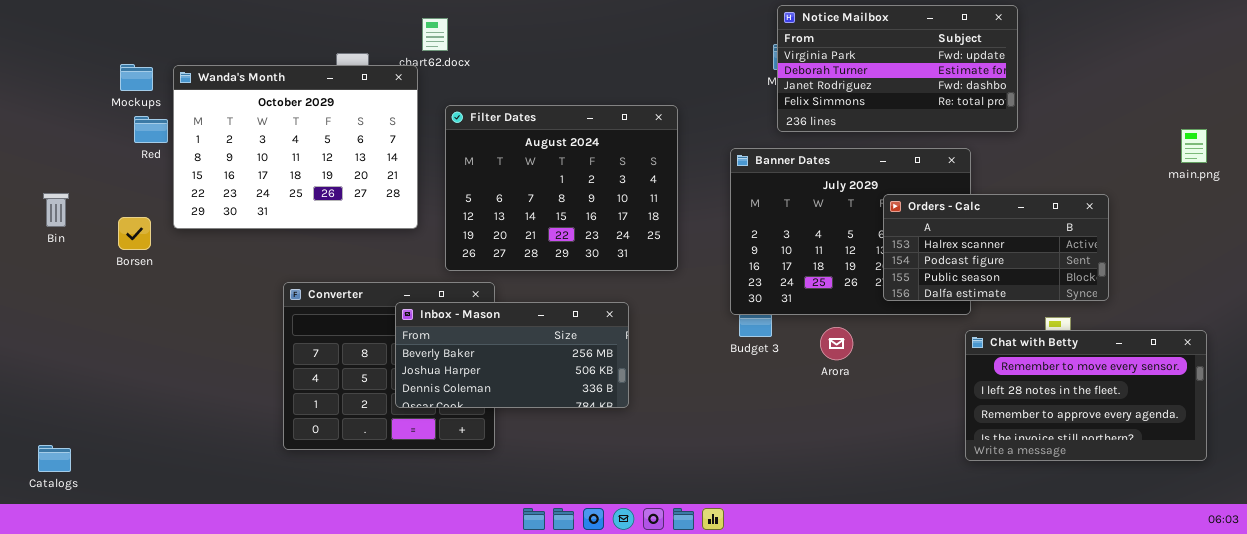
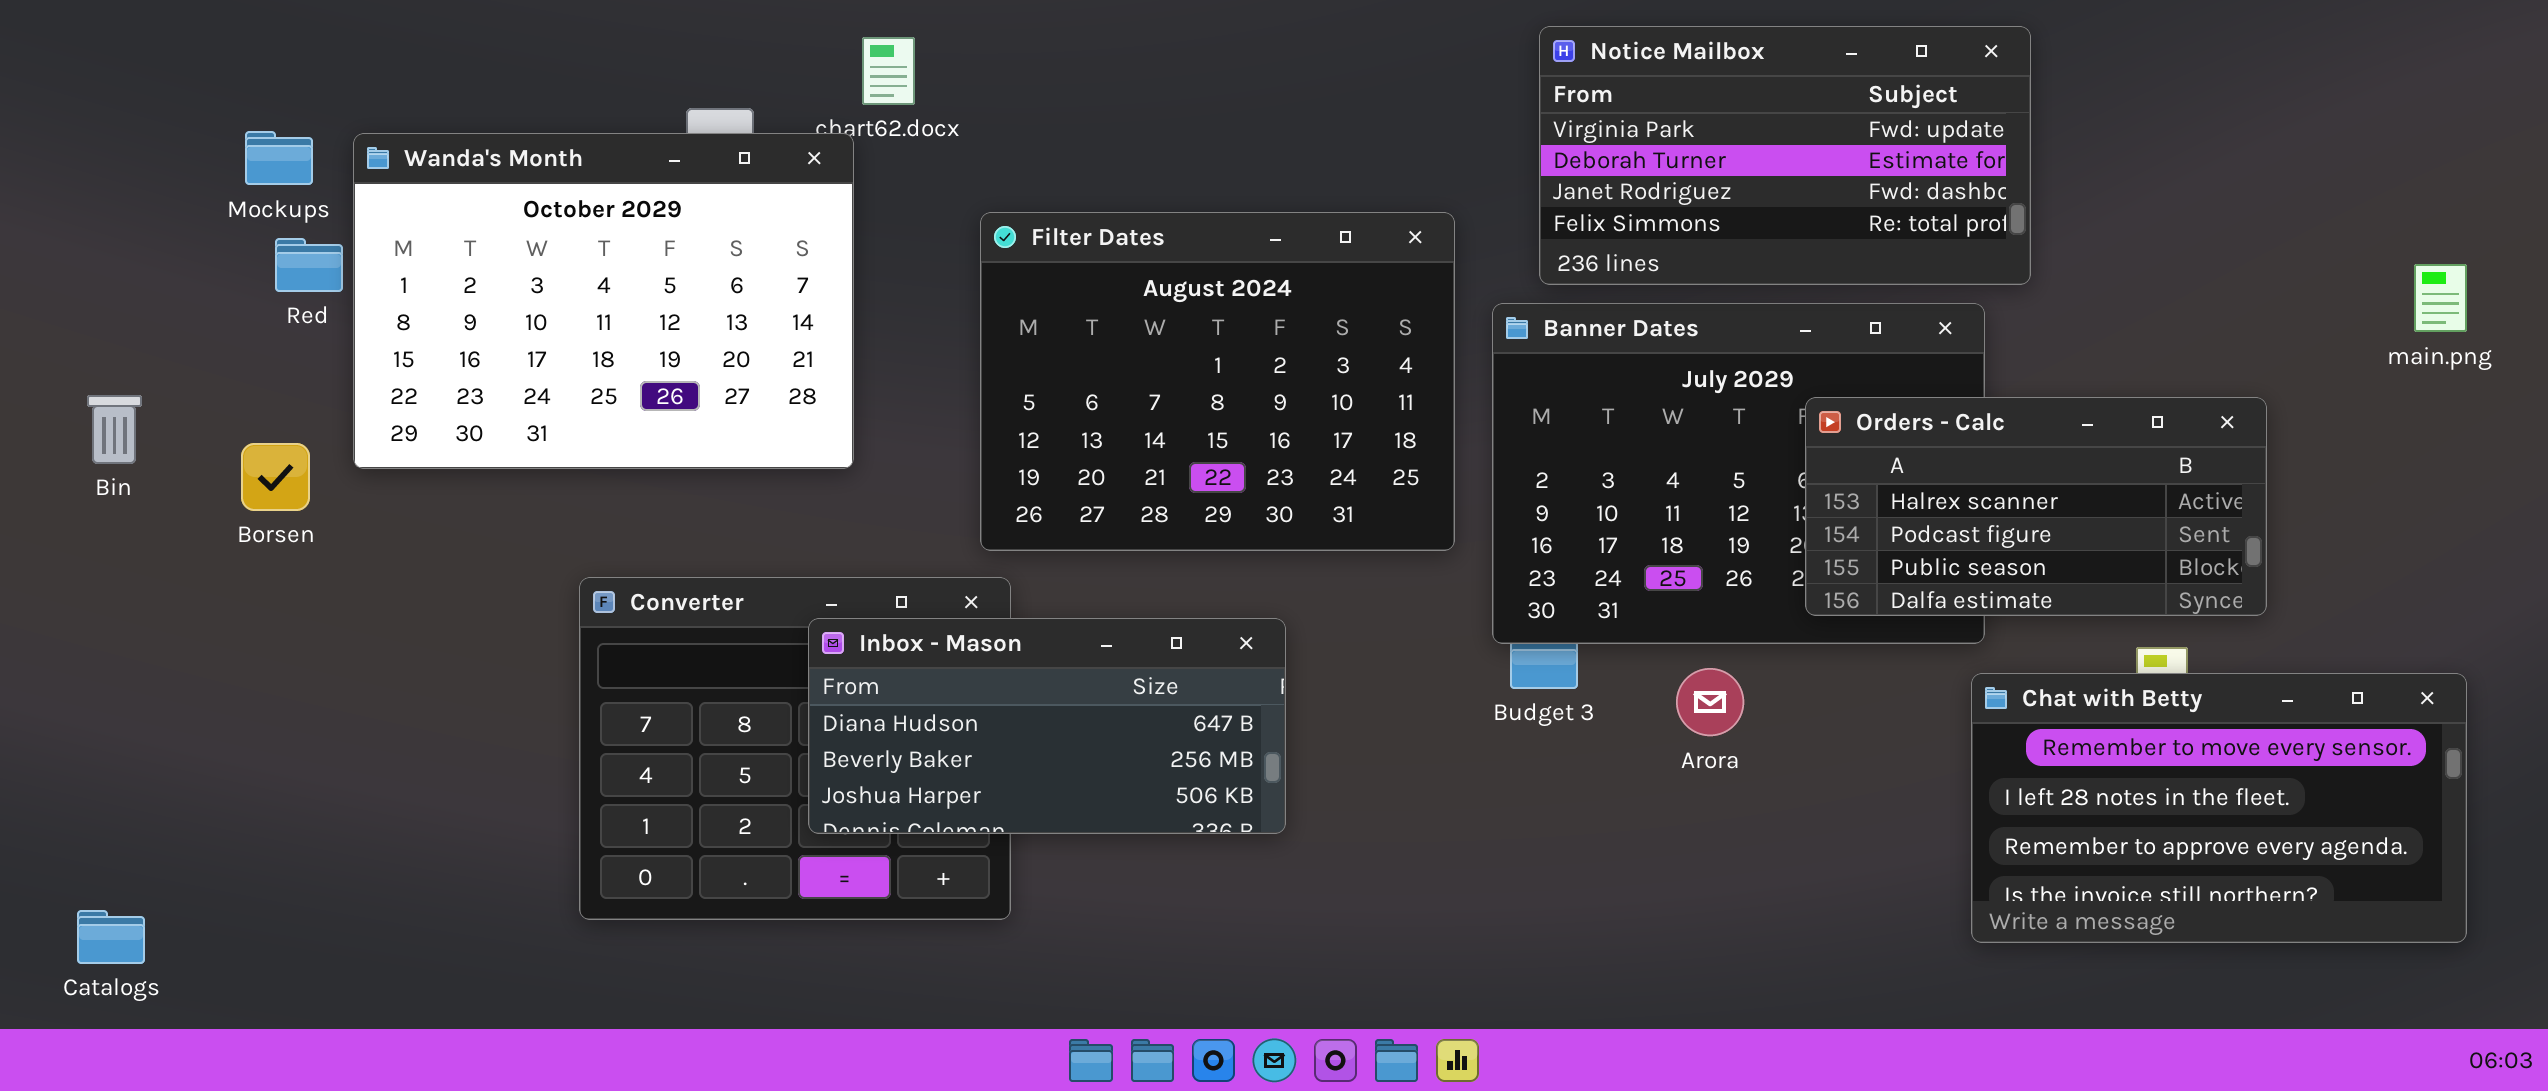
Notice Mailbox: [777,5,1018,132] -> [1539,26,2031,285], moved
Filter Dates: [445,105,678,271] -> [980,212,1455,551], moved
Inbox - Mason: [395,302,629,408] -> [808,618,1286,834], scrolled up 1 row

